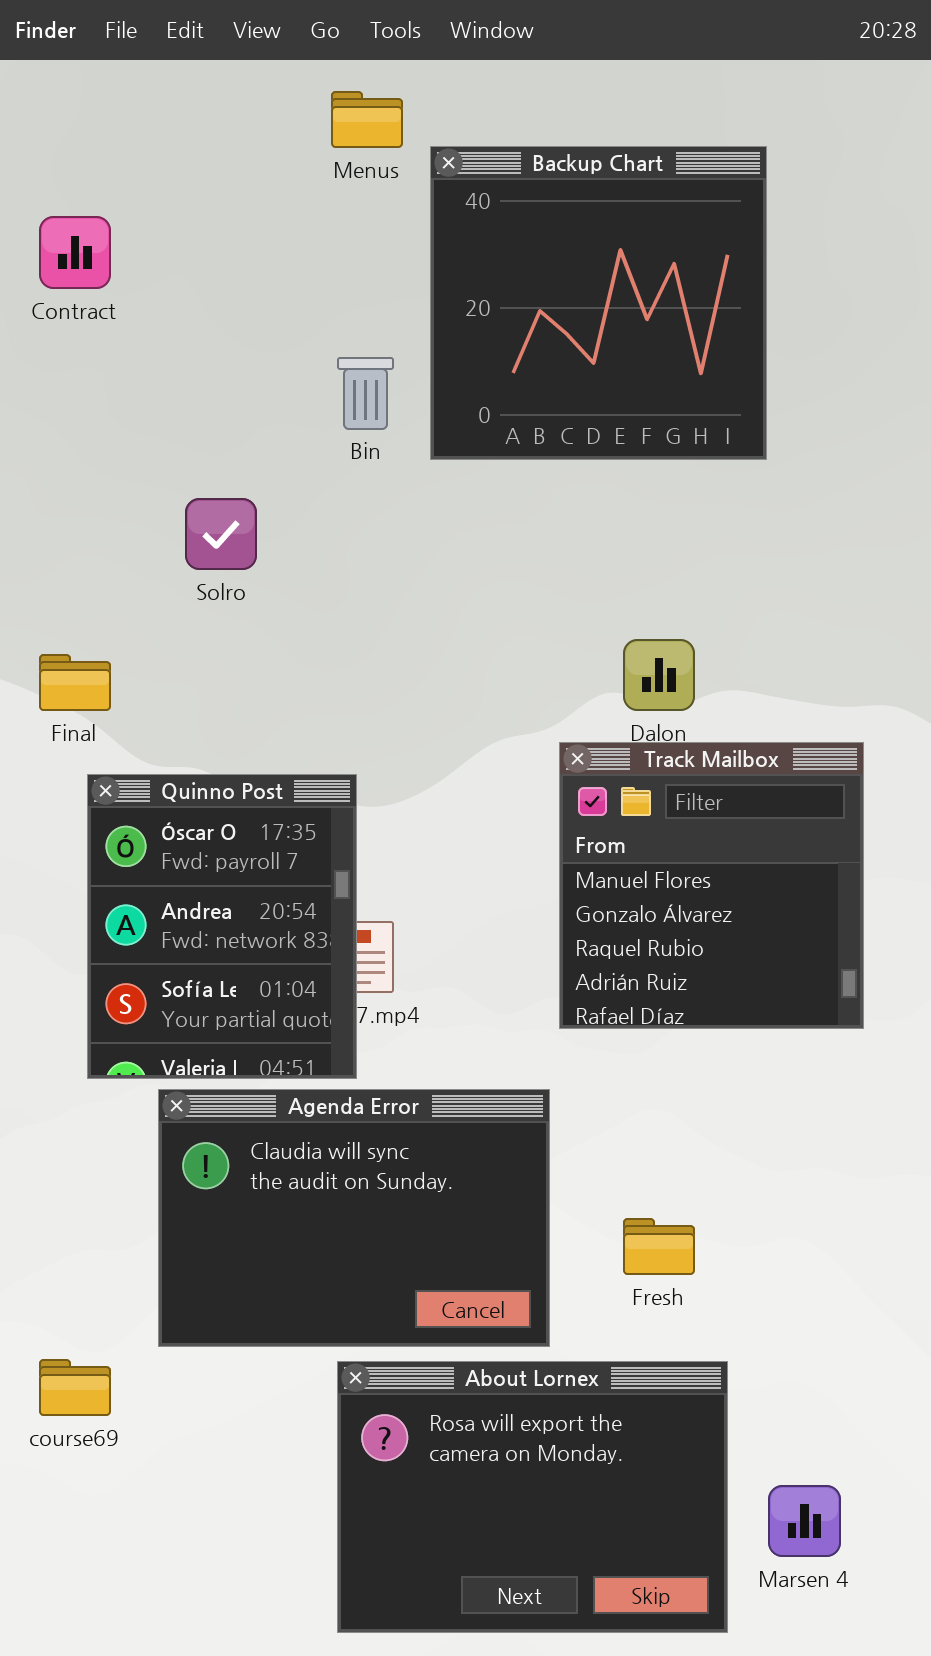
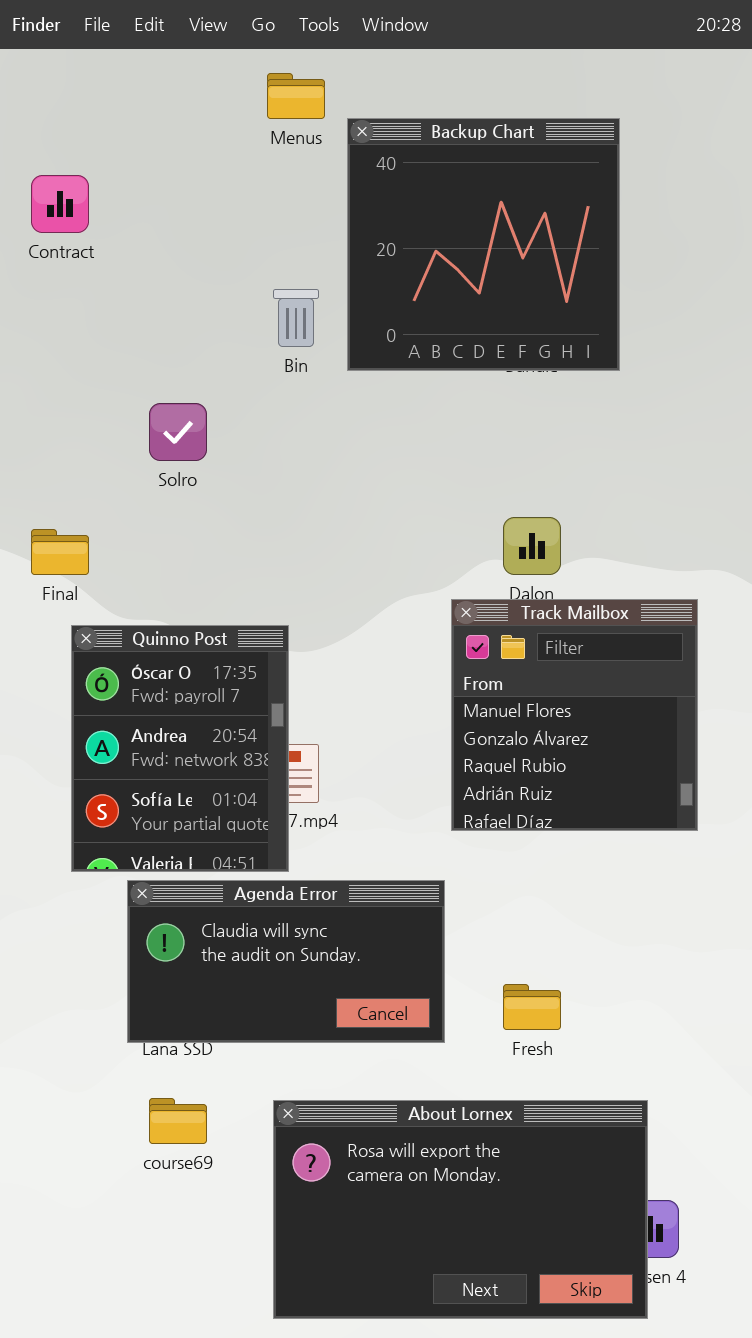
Agenda Error: [158,1089,550,1347] -> [127,880,445,1043], resized
course69: [39,1359,111,1416] -> [149,1098,207,1144], moved
About Lornex: [337,1361,728,1633] -> [273,1100,648,1319], resized

